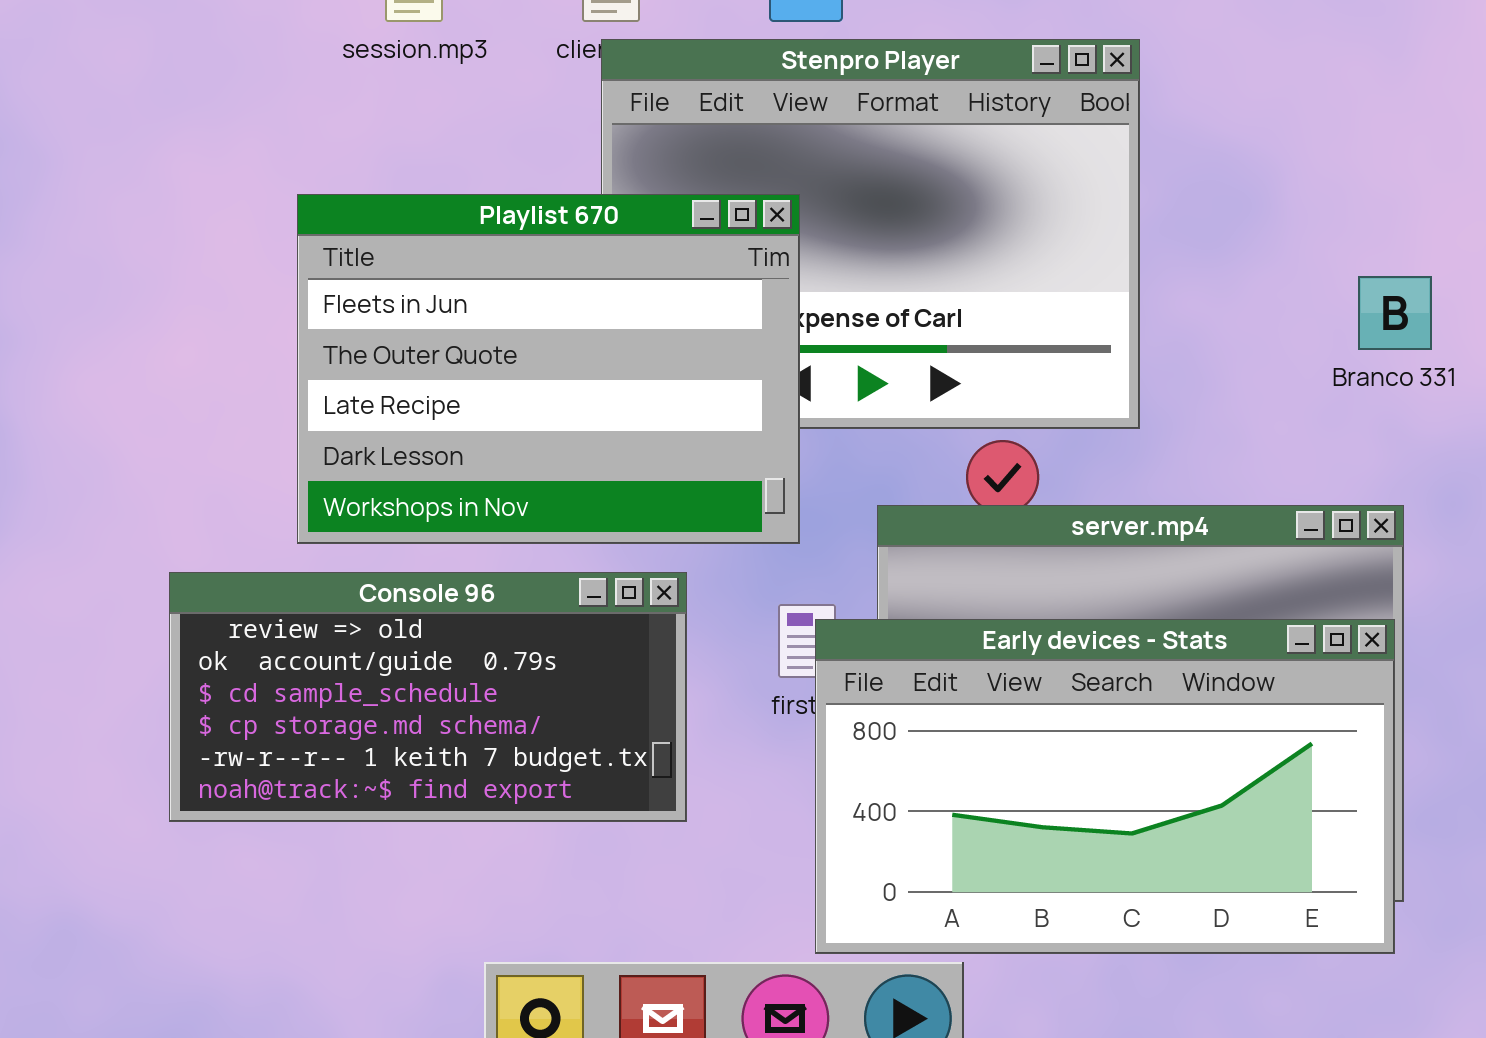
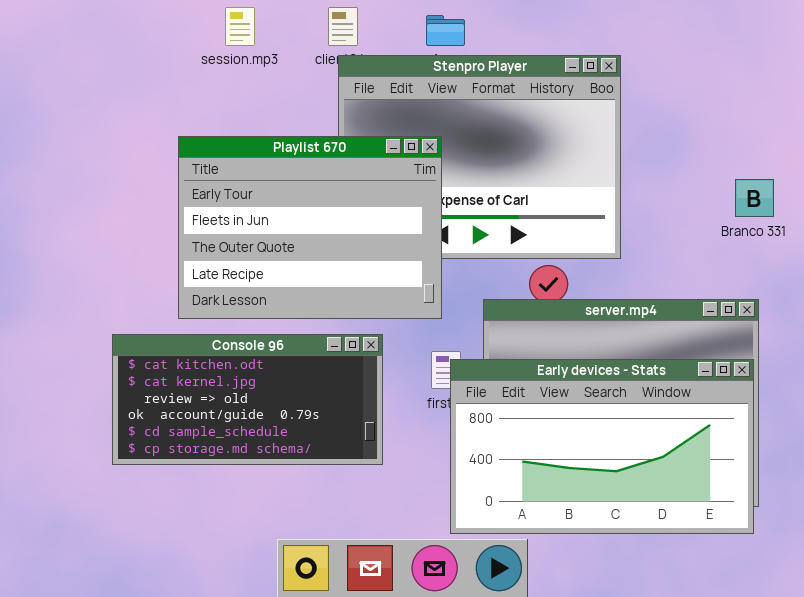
Playlist 670: [297,194,800,544] -> [178,136,442,319], scrolled up 1 row
Console 96: [169,572,687,822] -> [112,334,383,465], scrolled up 2 rows

